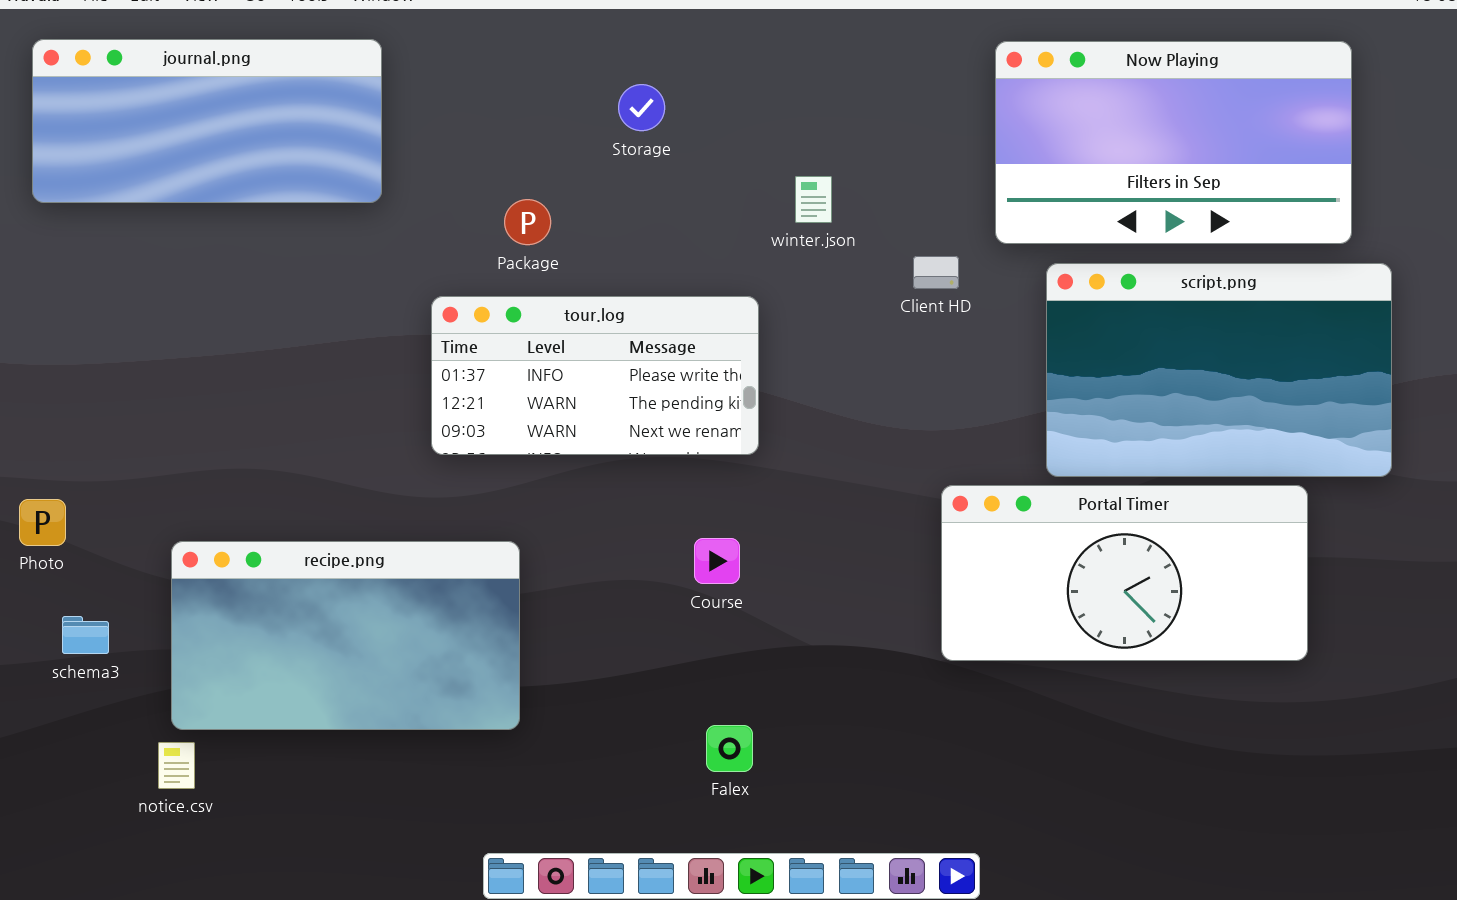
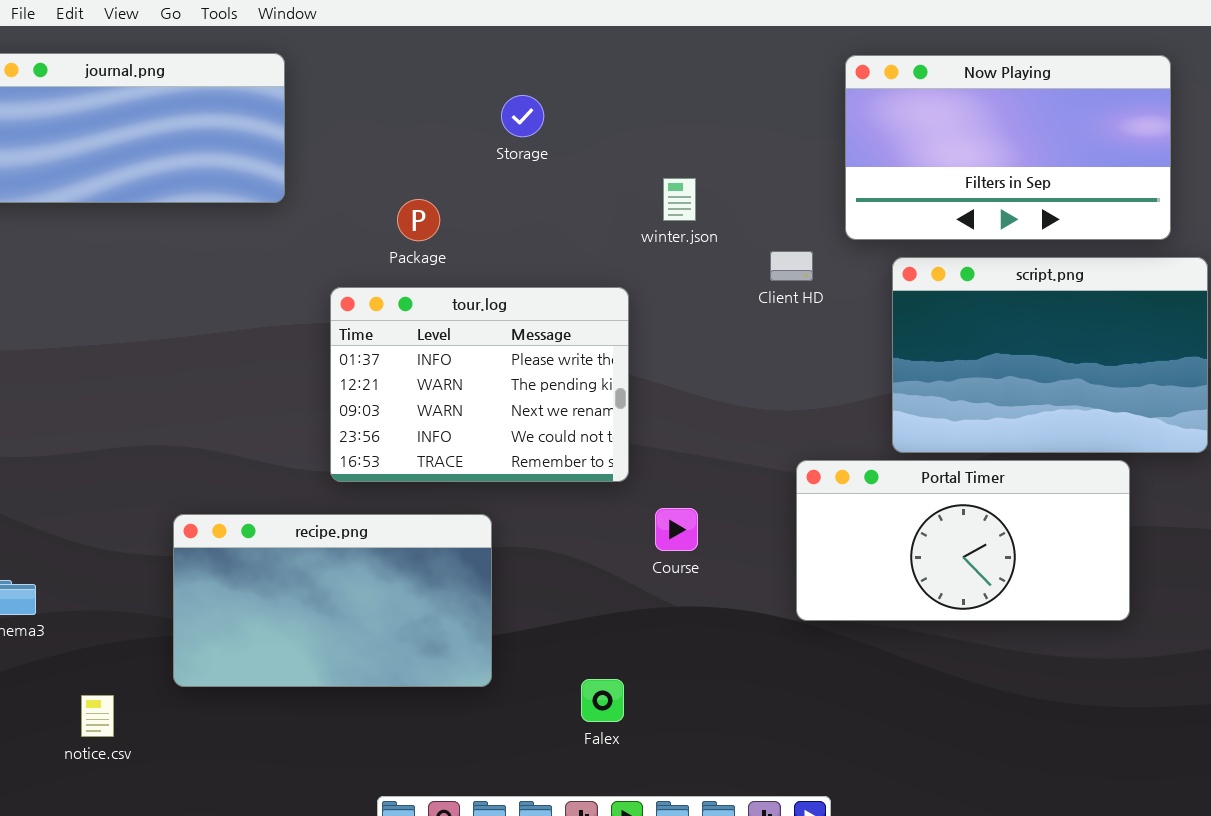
tour.log: [431,296,759,455] -> [330,287,629,482], resized
Course: [694,538,740,584] -> [655,508,698,551], moved
recipe.png: [171,541,520,730] -> [173,514,492,687], moved

